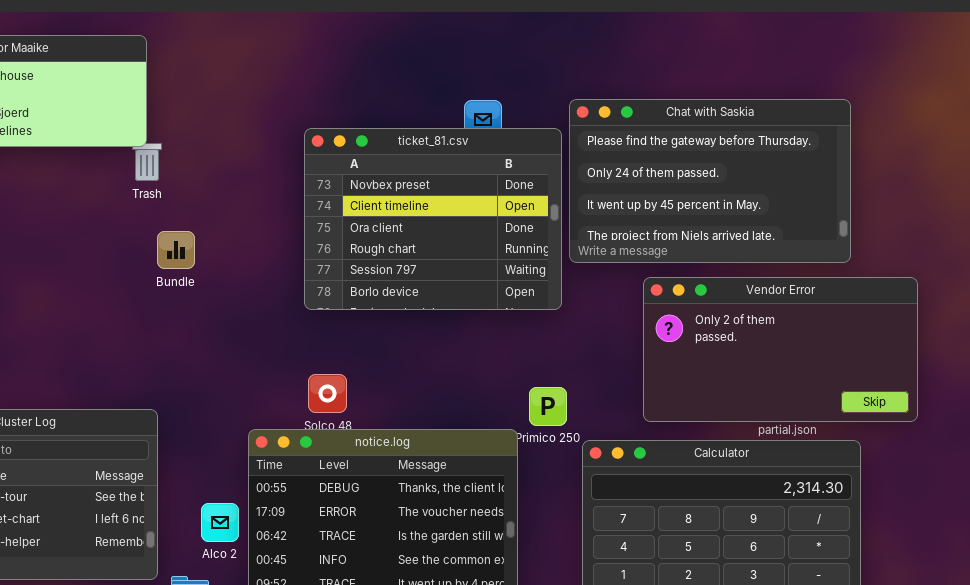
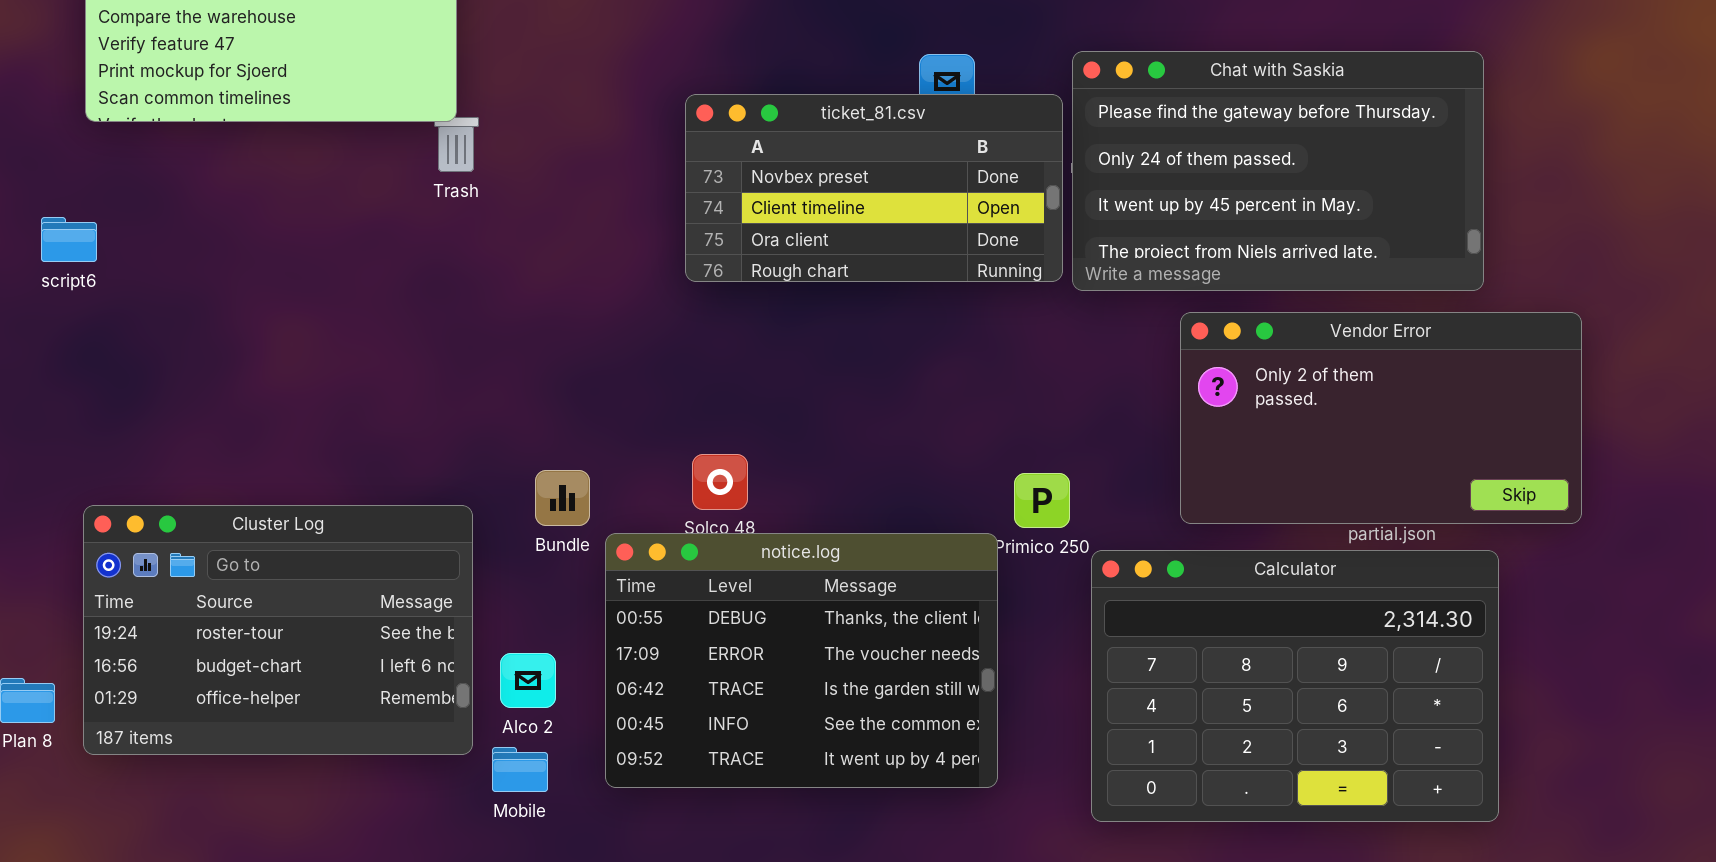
ticket_81.csv: [304,128,562,310] -> [685,94,1063,282], resized
Bundle: [157,231,195,269] -> [535,470,590,526], moved
Alco 2: [201,503,239,542] -> [500,653,556,708], moved

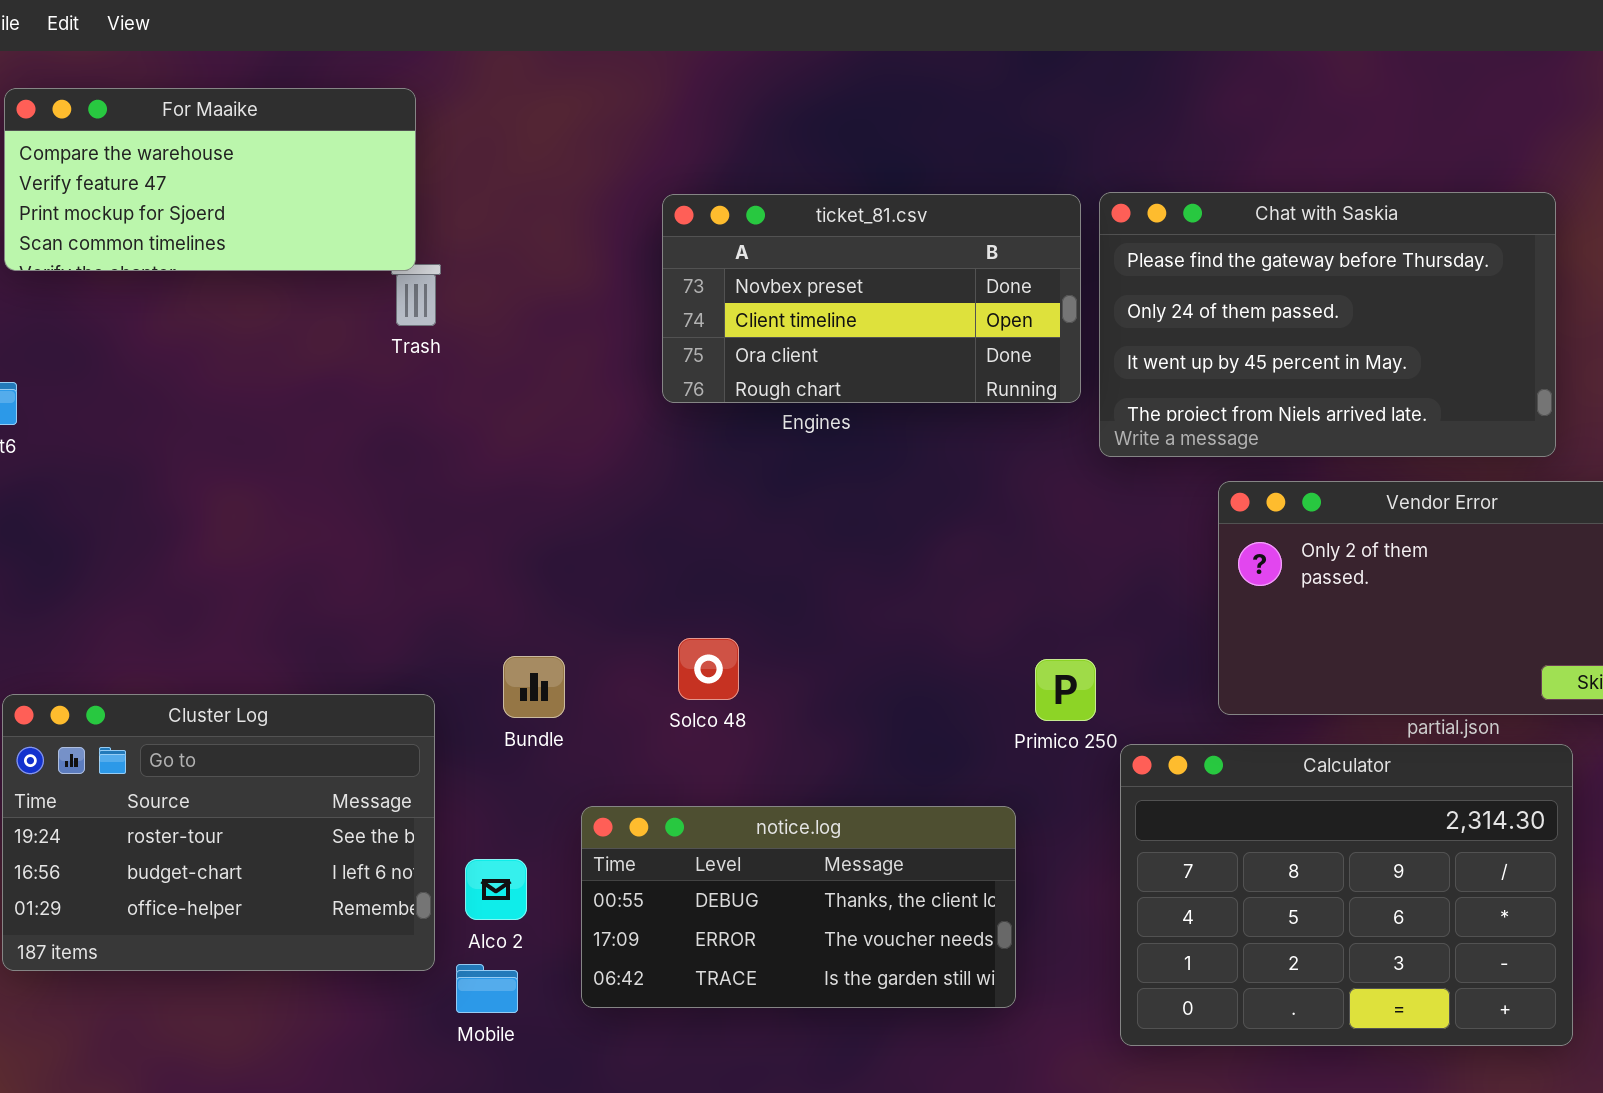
ticket_81.csv: [685,94,1063,282] -> [662,194,1081,403], moved
notice.log: [605,533,998,788] -> [581,806,1016,1008], resized

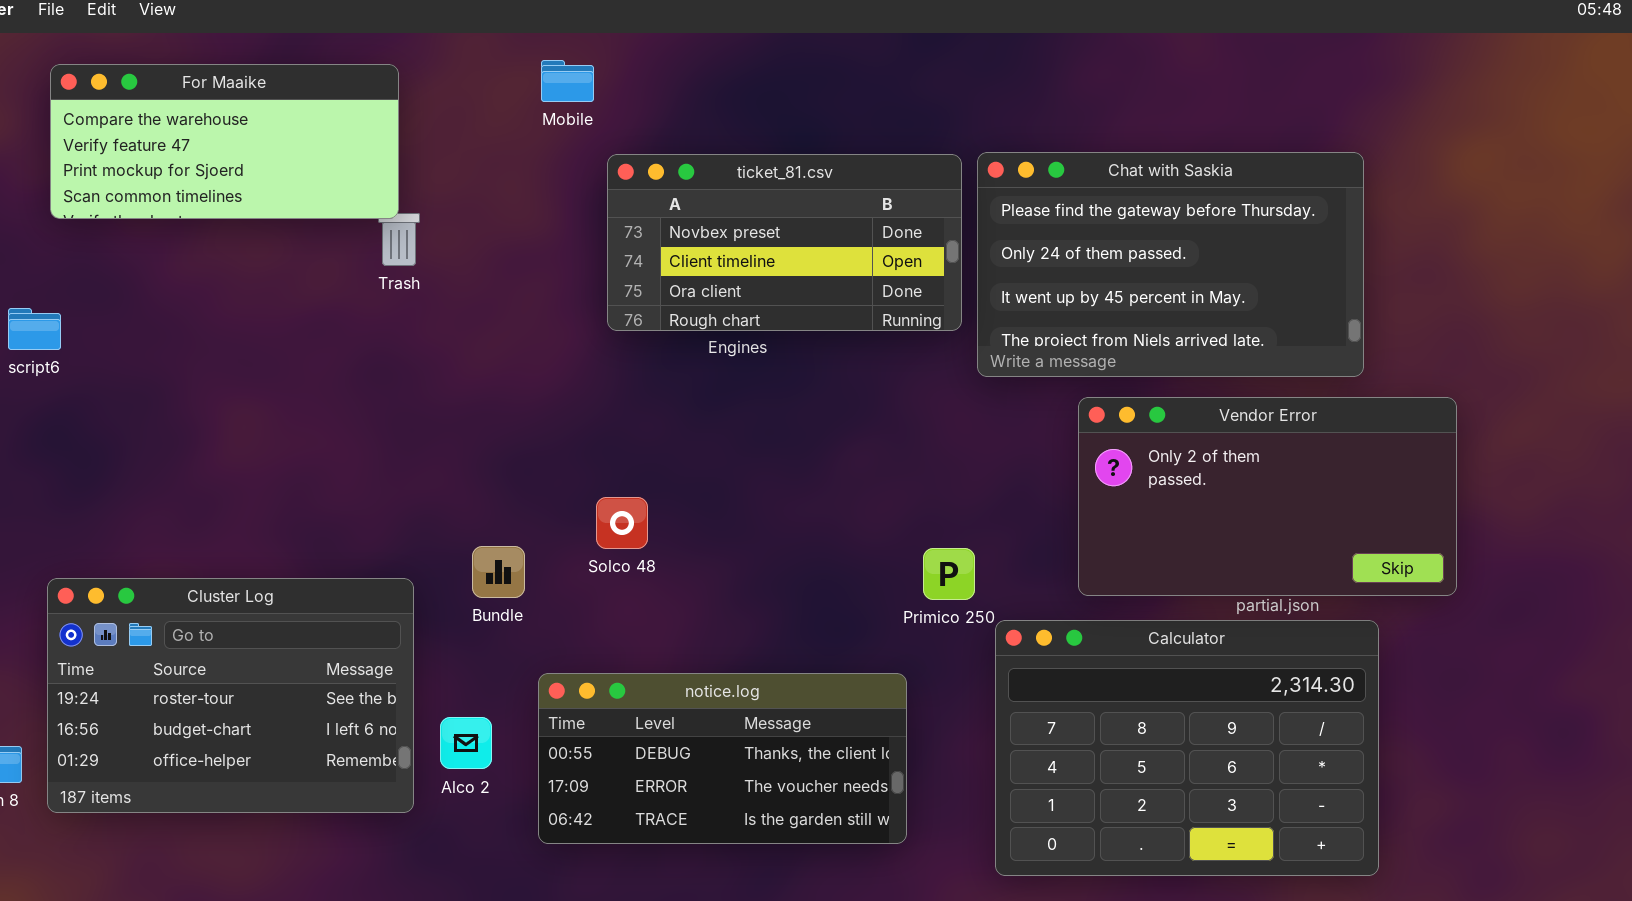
Solco 48: [678,638,739,700] -> [596,497,648,549], moved
Mobile: [456,964,518,1013] -> [541,60,594,102], moved

